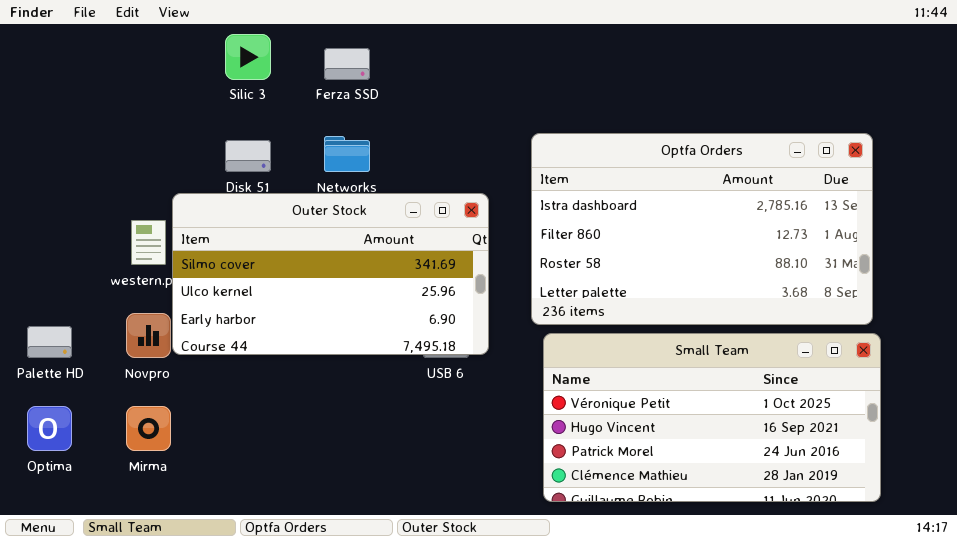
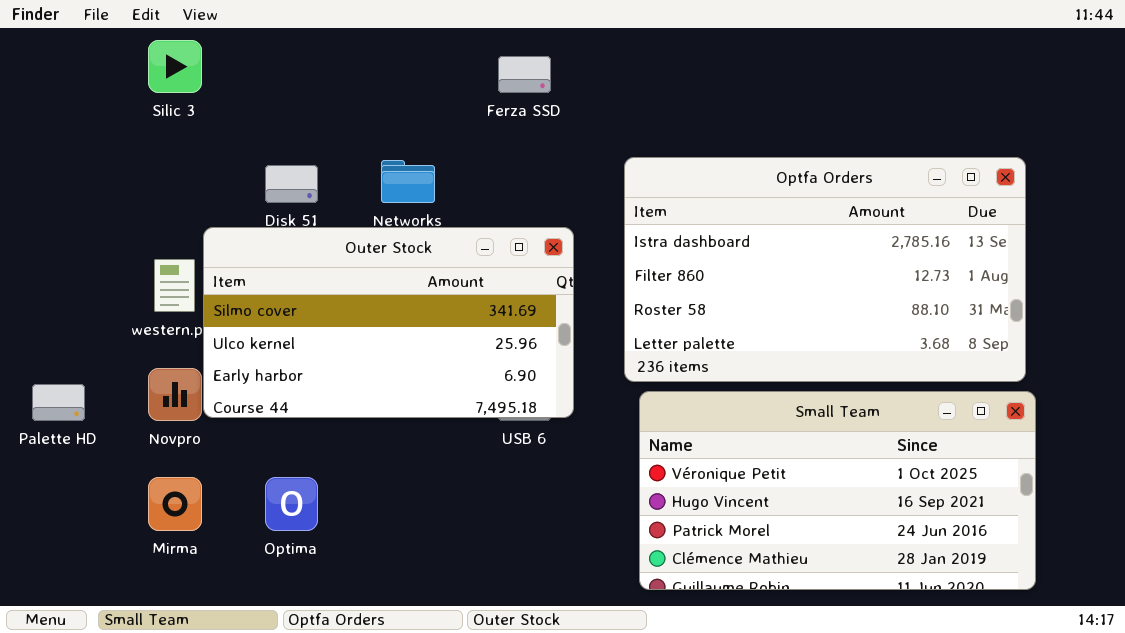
Silic 3: [225,34,271,80] -> [148,40,202,93], moved
Ferza SSD: [324,48,370,80] -> [498,56,551,93], moved
Optima: [27,406,72,451] -> [265,477,318,531], moved

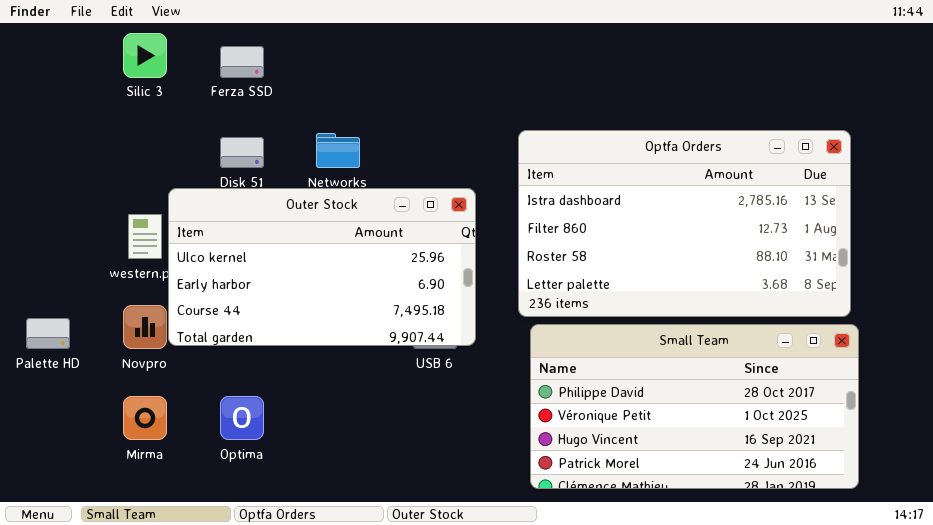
Ferza SSD: [498,56,551,93] -> [220,46,264,78], moved
Outer Stock: [203,227,574,418] -> [168,188,476,346], scrolled down 1 row
Small Team: [639,391,1036,590] -> [530,324,859,489], scrolled up 1 row

